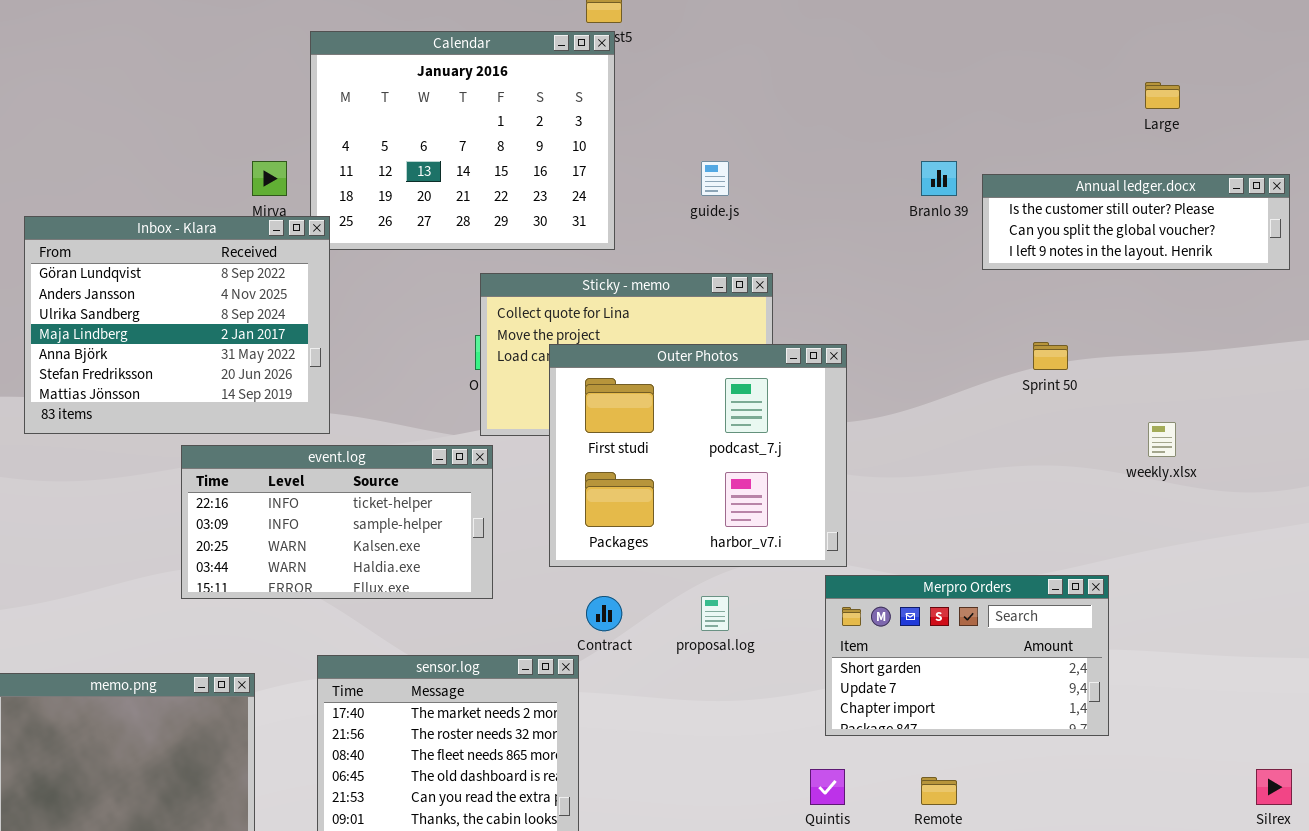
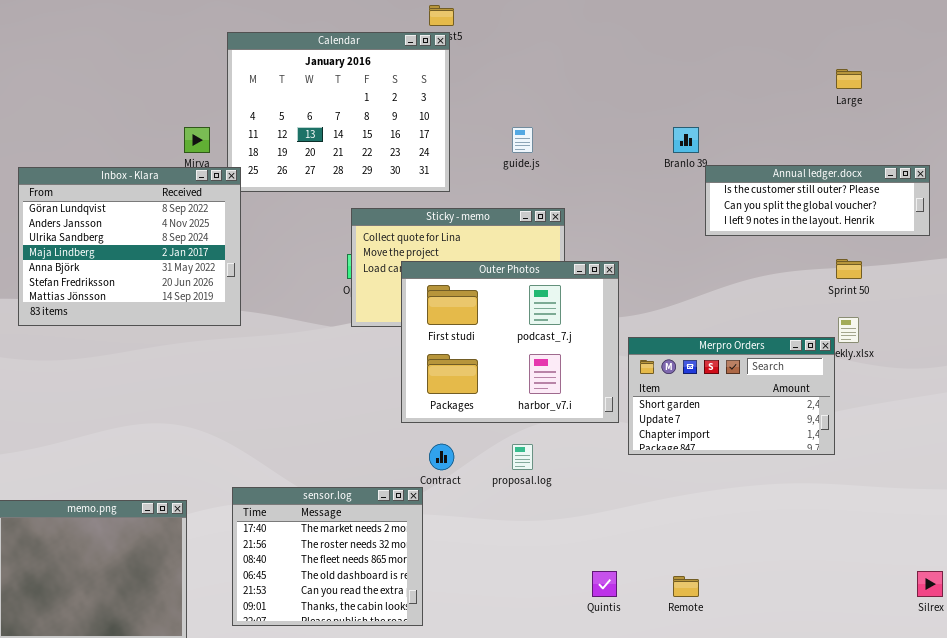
Annual ledger.docx: [982,174,1290,270] -> [705,165,930,236], moved
Sprint 50: [1033,342,1068,370] -> [836,259,862,279], moved
event.log: [181,445,493,599] -> none, closed
Merpro Orders: [825,575,1109,736] -> [628,337,835,455], moved

